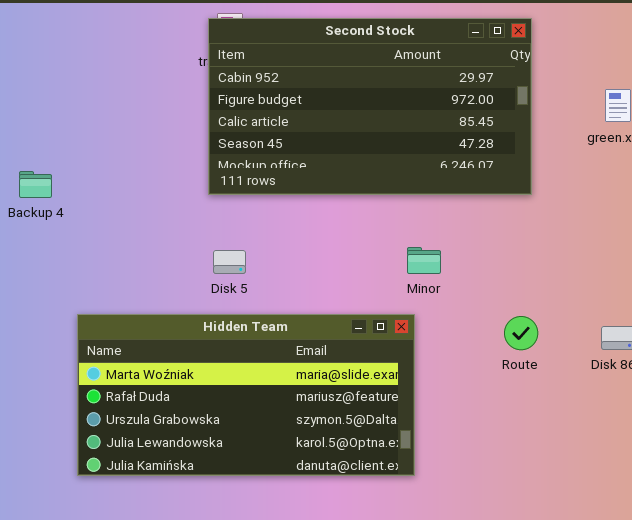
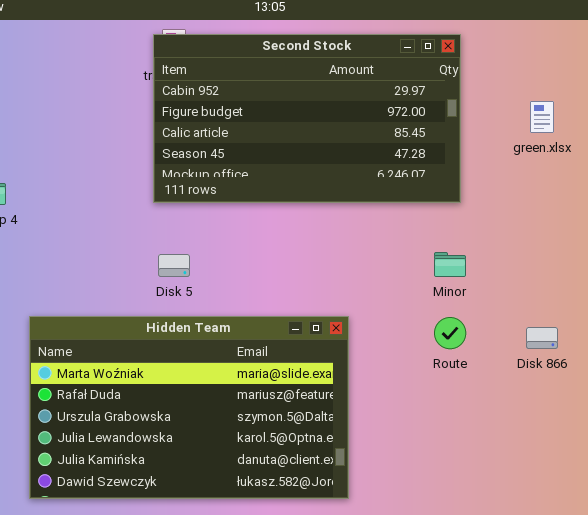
Minor: [407,247,441,274] -> [434,252,466,277], moved
Hidden Team: [77,314,415,476] -> [29,316,349,499], resized

